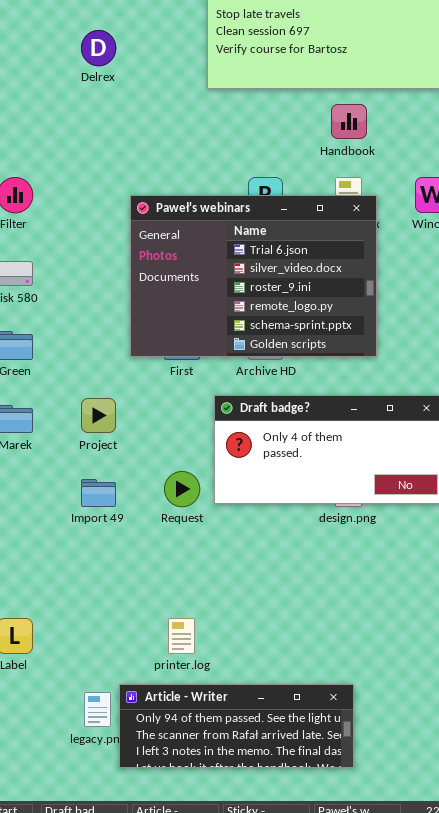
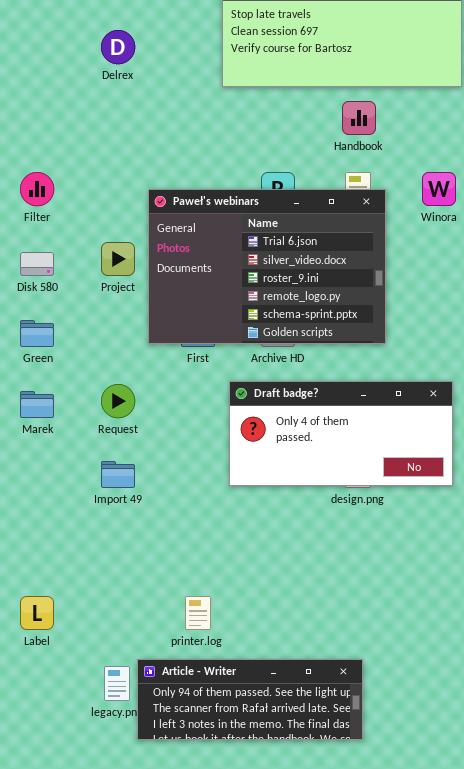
Project: [81,398,116,433] -> [101,242,135,276], moved
Request: [164,471,200,507] -> [101,384,135,418], moved

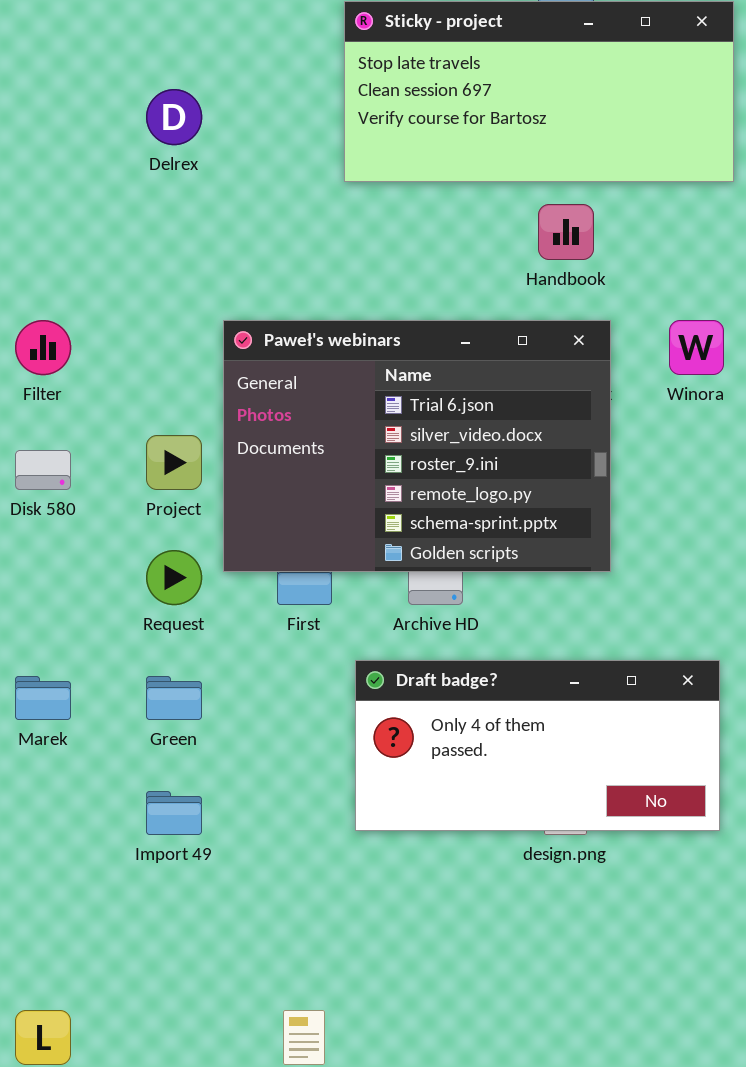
Paweł's webinars: [148,189,386,344] -> [223,320,611,572], moved
Green: [20,320,54,347] -> [146,676,202,720], moved
Request: [101,384,135,418] -> [146,550,202,605], moved

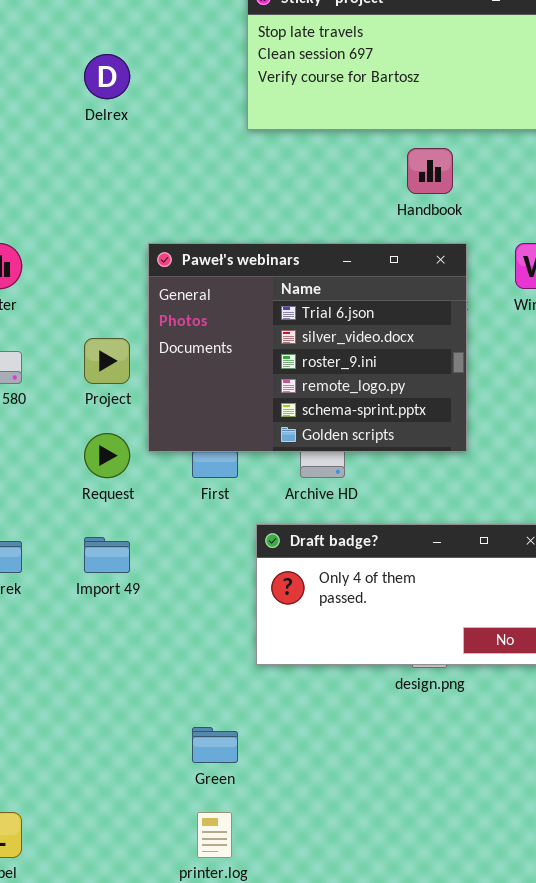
Green: [146,676,202,720] -> [192,727,238,763], moved
Import 49: [146,791,202,835] -> [84,537,130,573], moved

